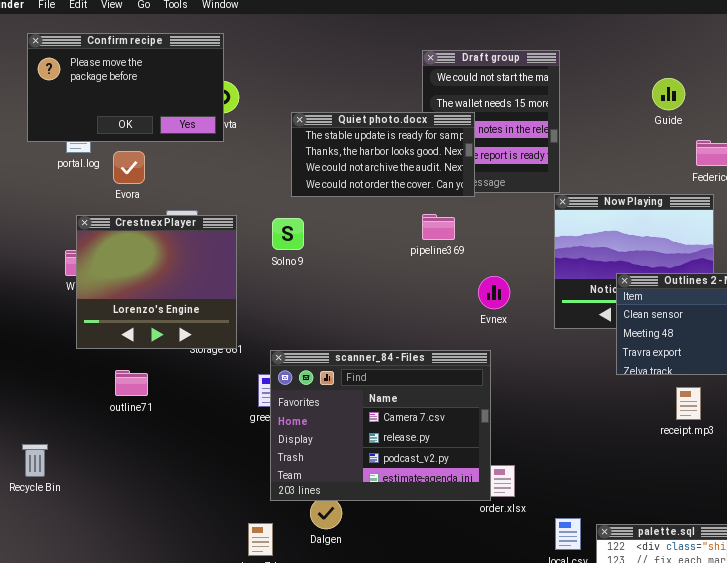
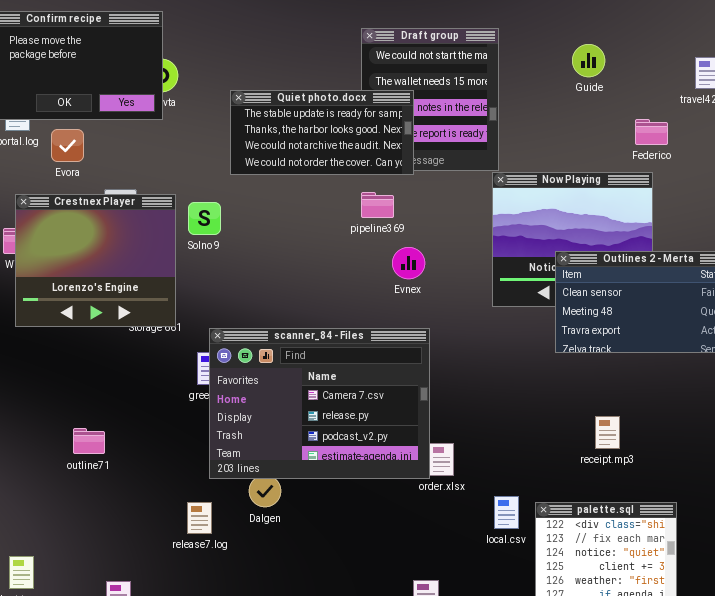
Guide: [652,78,685,110] -> [572,44,605,77], moved
Solno 9: [272,218,304,250] -> [188,202,221,235], moved
Evnex: [478,276,510,309] -> [392,247,425,279], moved
outline71: [115,370,148,396] -> [73,428,105,454], moved
receipt.mp3: [676,387,701,420] -> [595,416,620,449], moved

